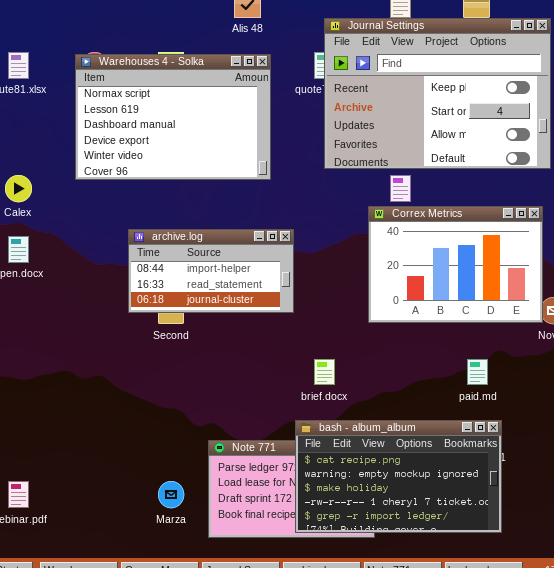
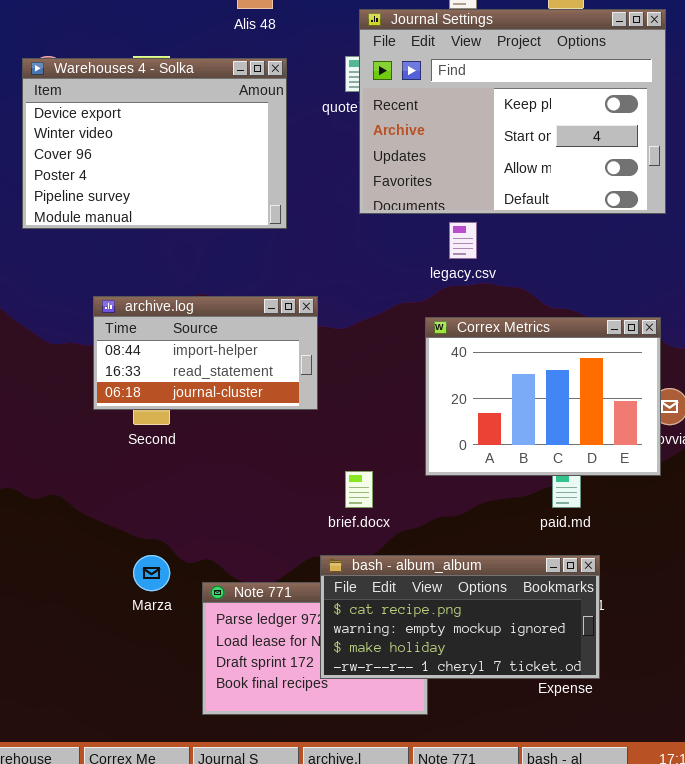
Warehouses 4 - Solka: [75,54,271,180] -> [22,58,287,229], scrolled down 3 rows
Correx Metrics: [368,206,543,323] -> [425,317,661,476], moved
bash - album_album: [295,420,502,533] -> [320,555,600,679], resized
Marza: [158,481,184,508] -> [133,555,170,591], moved

